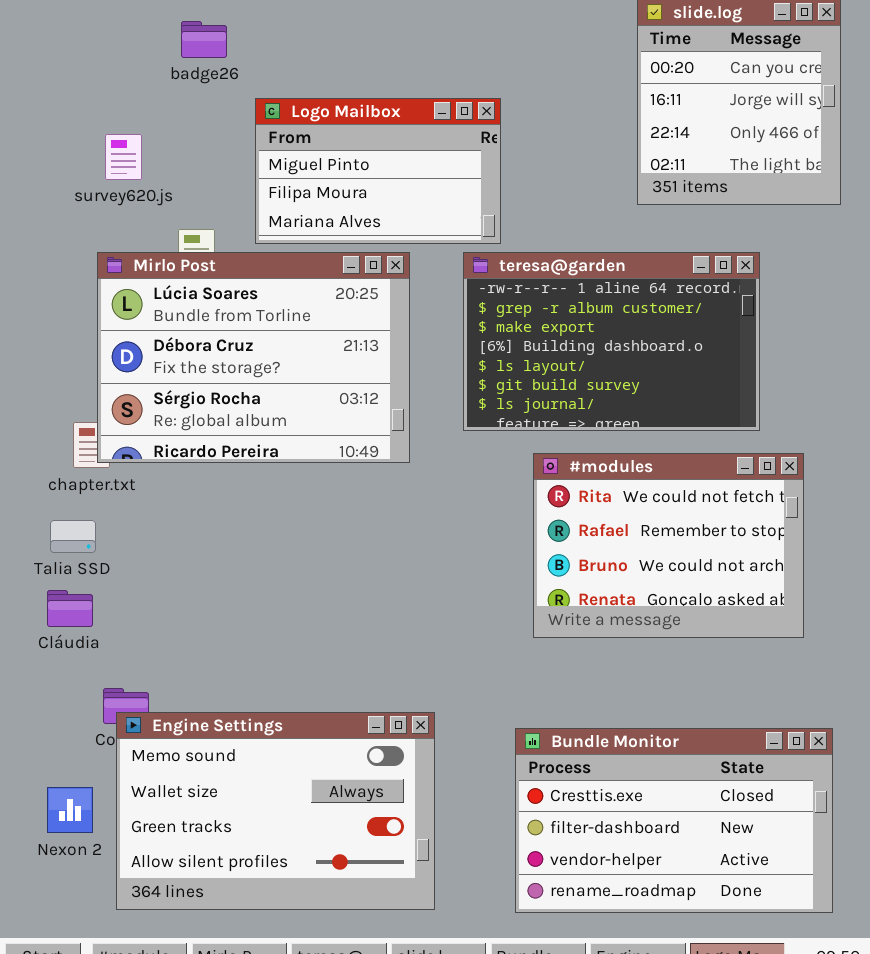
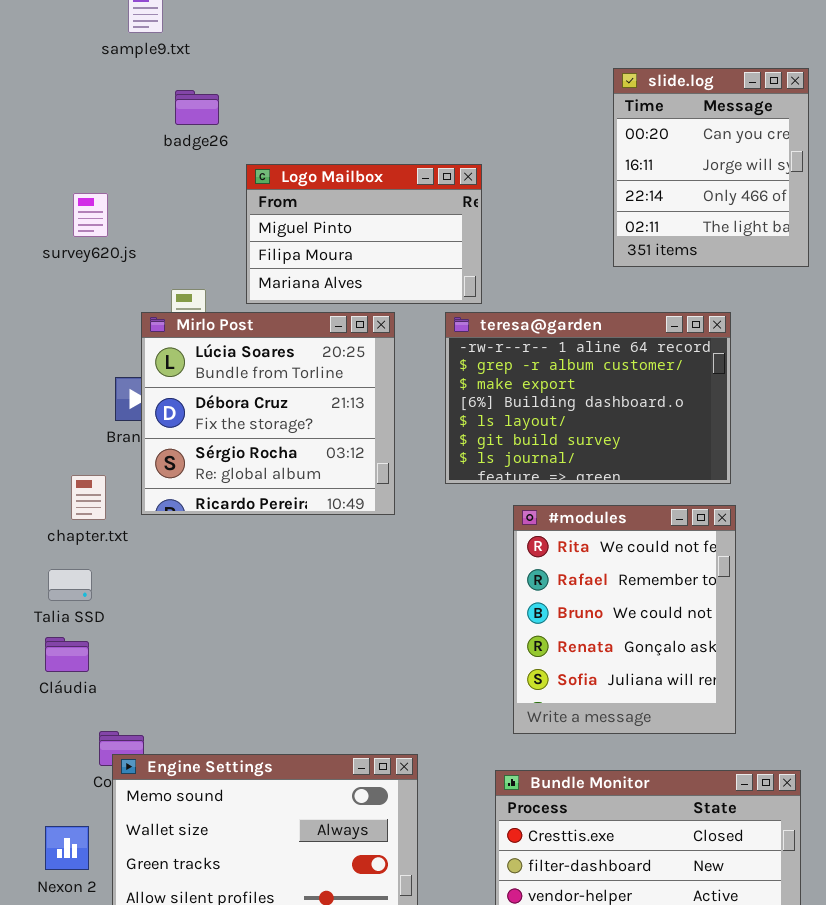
survey620.js: [105,134,142,180] -> [73,193,108,237], moved
Mirlo Post: [97,252,410,463] -> [141,312,395,515], resized
#modules: [533,453,804,638] -> [513,505,736,734], resized

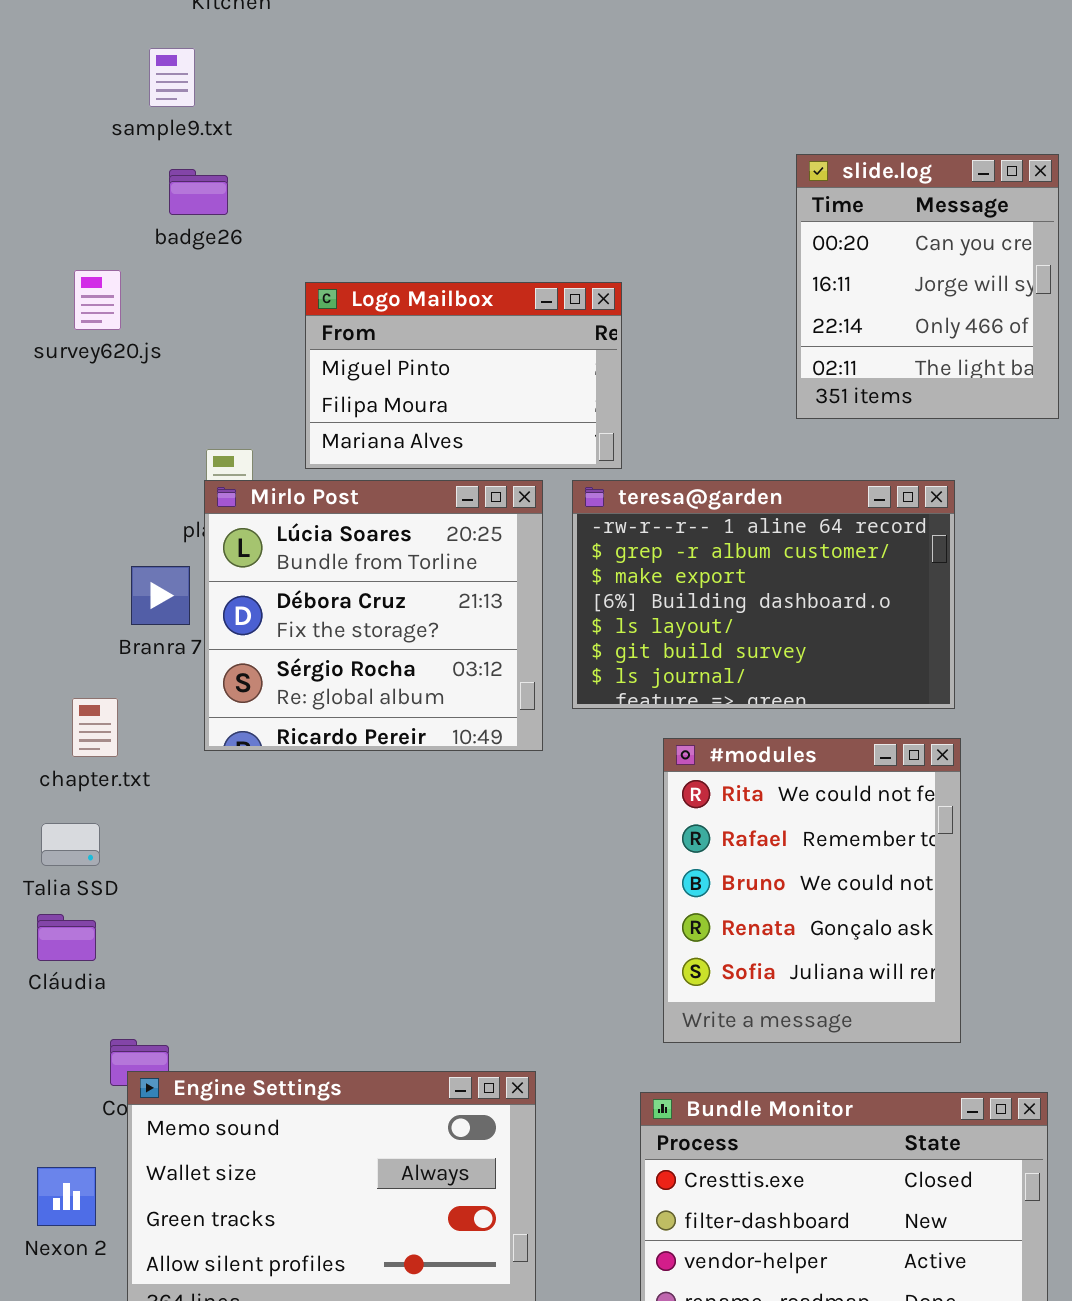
badge26: [175,90,219,125] -> [169,169,228,215], moved
survey620.js: [73,193,108,237] -> [74,270,121,330], moved
Mirlo Post: [141,312,395,515] -> [204,480,543,751], moved

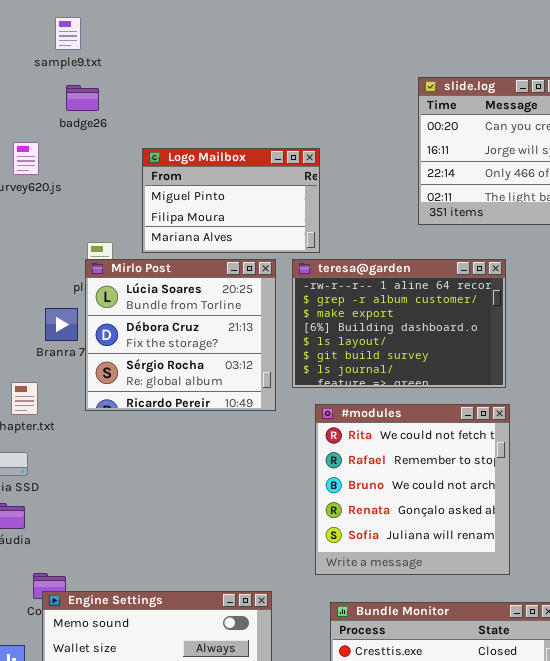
#modules: [663,738,961,1043] -> [315,404,510,575], resized

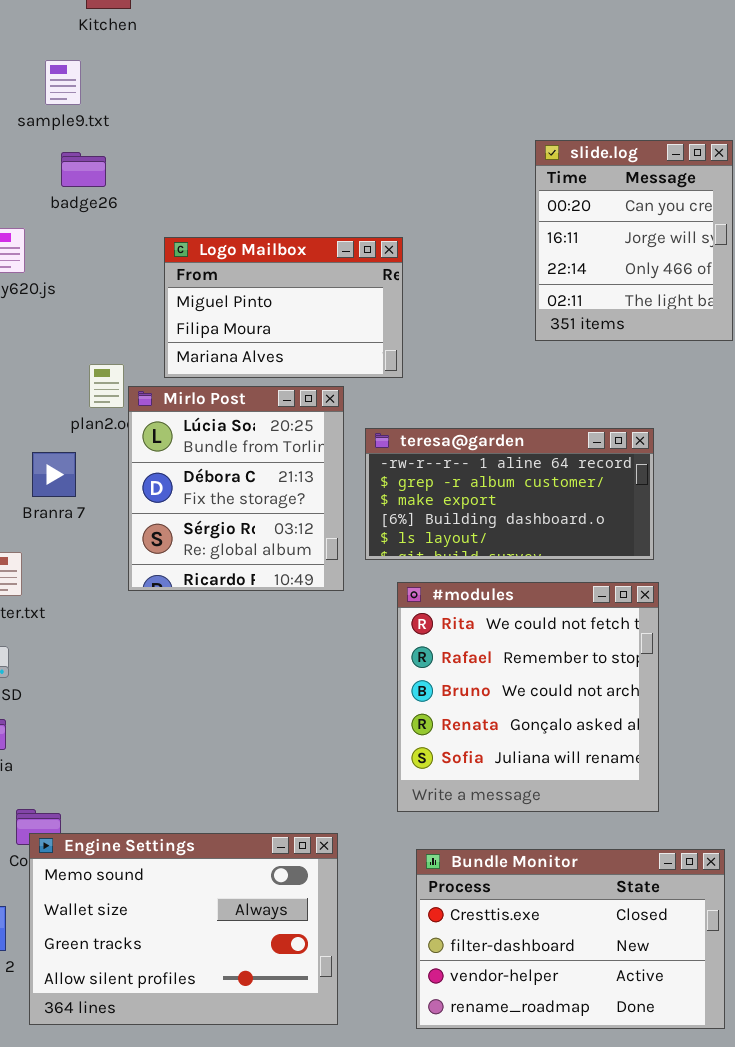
Mirlo Post: [85,259,276,411] -> [128,386,344,591], resized
teresa@garden: [292,259,506,388] -> [365,428,654,560], resized

